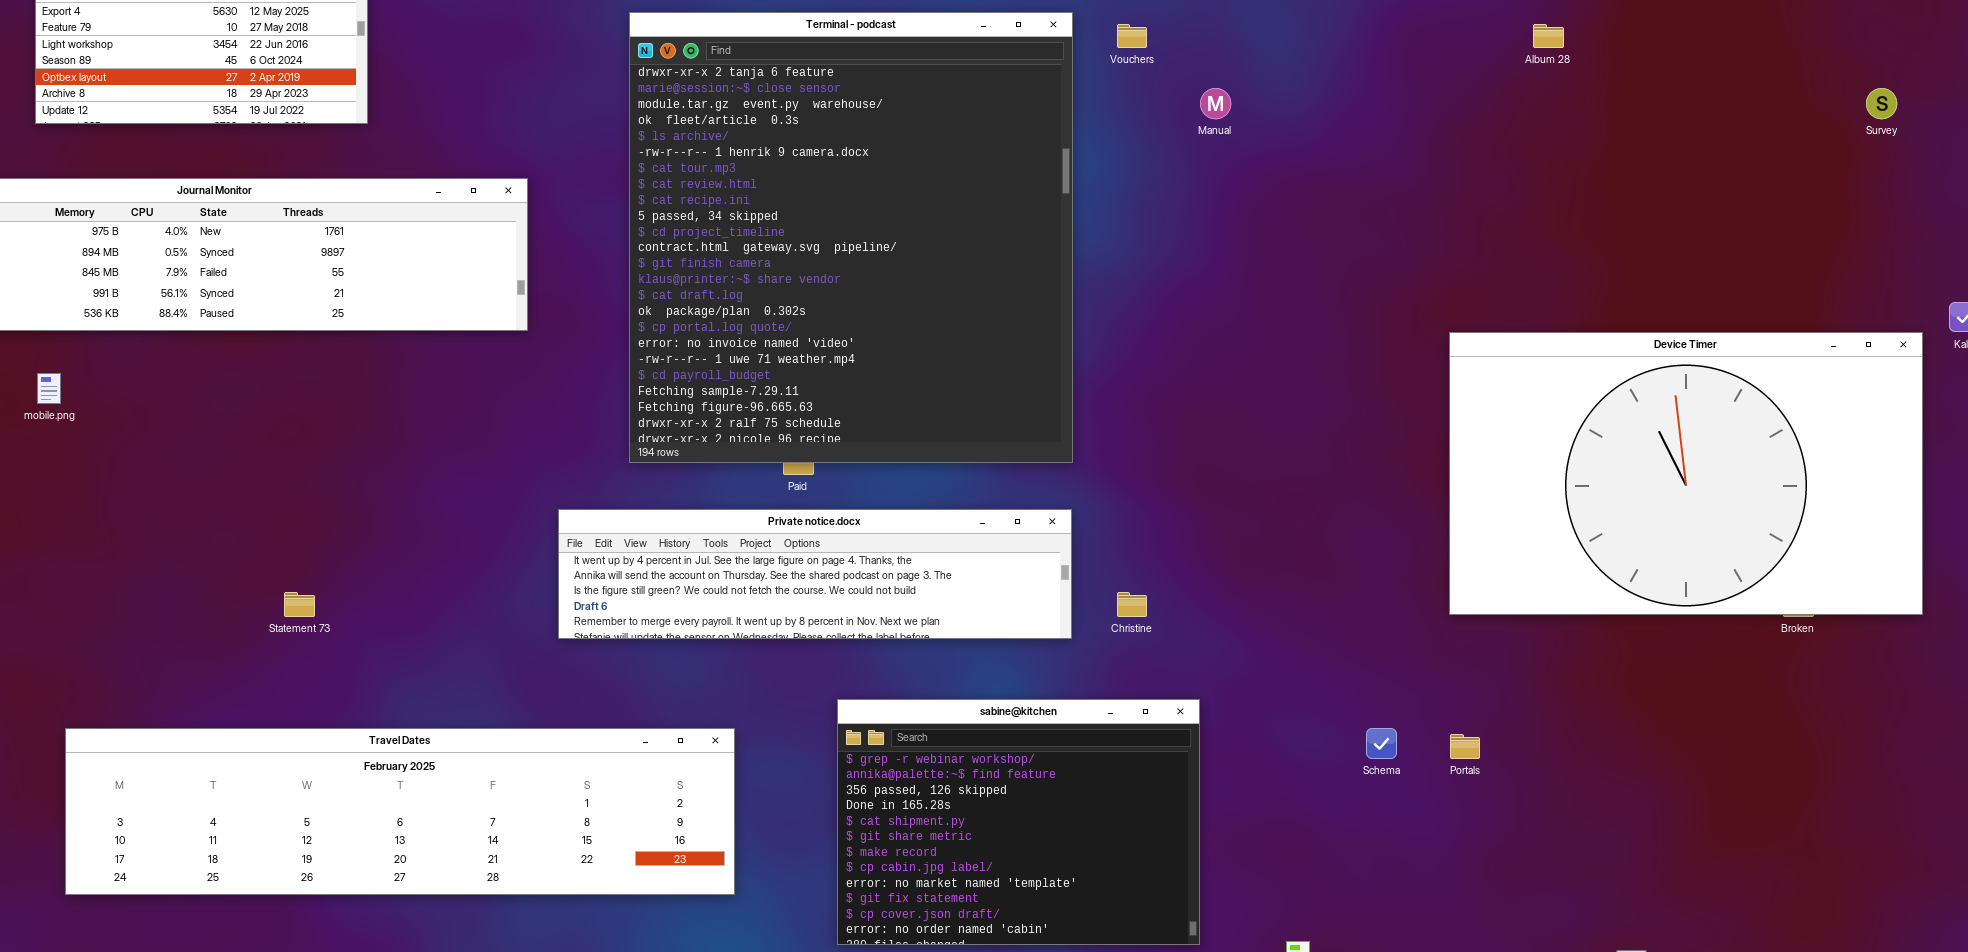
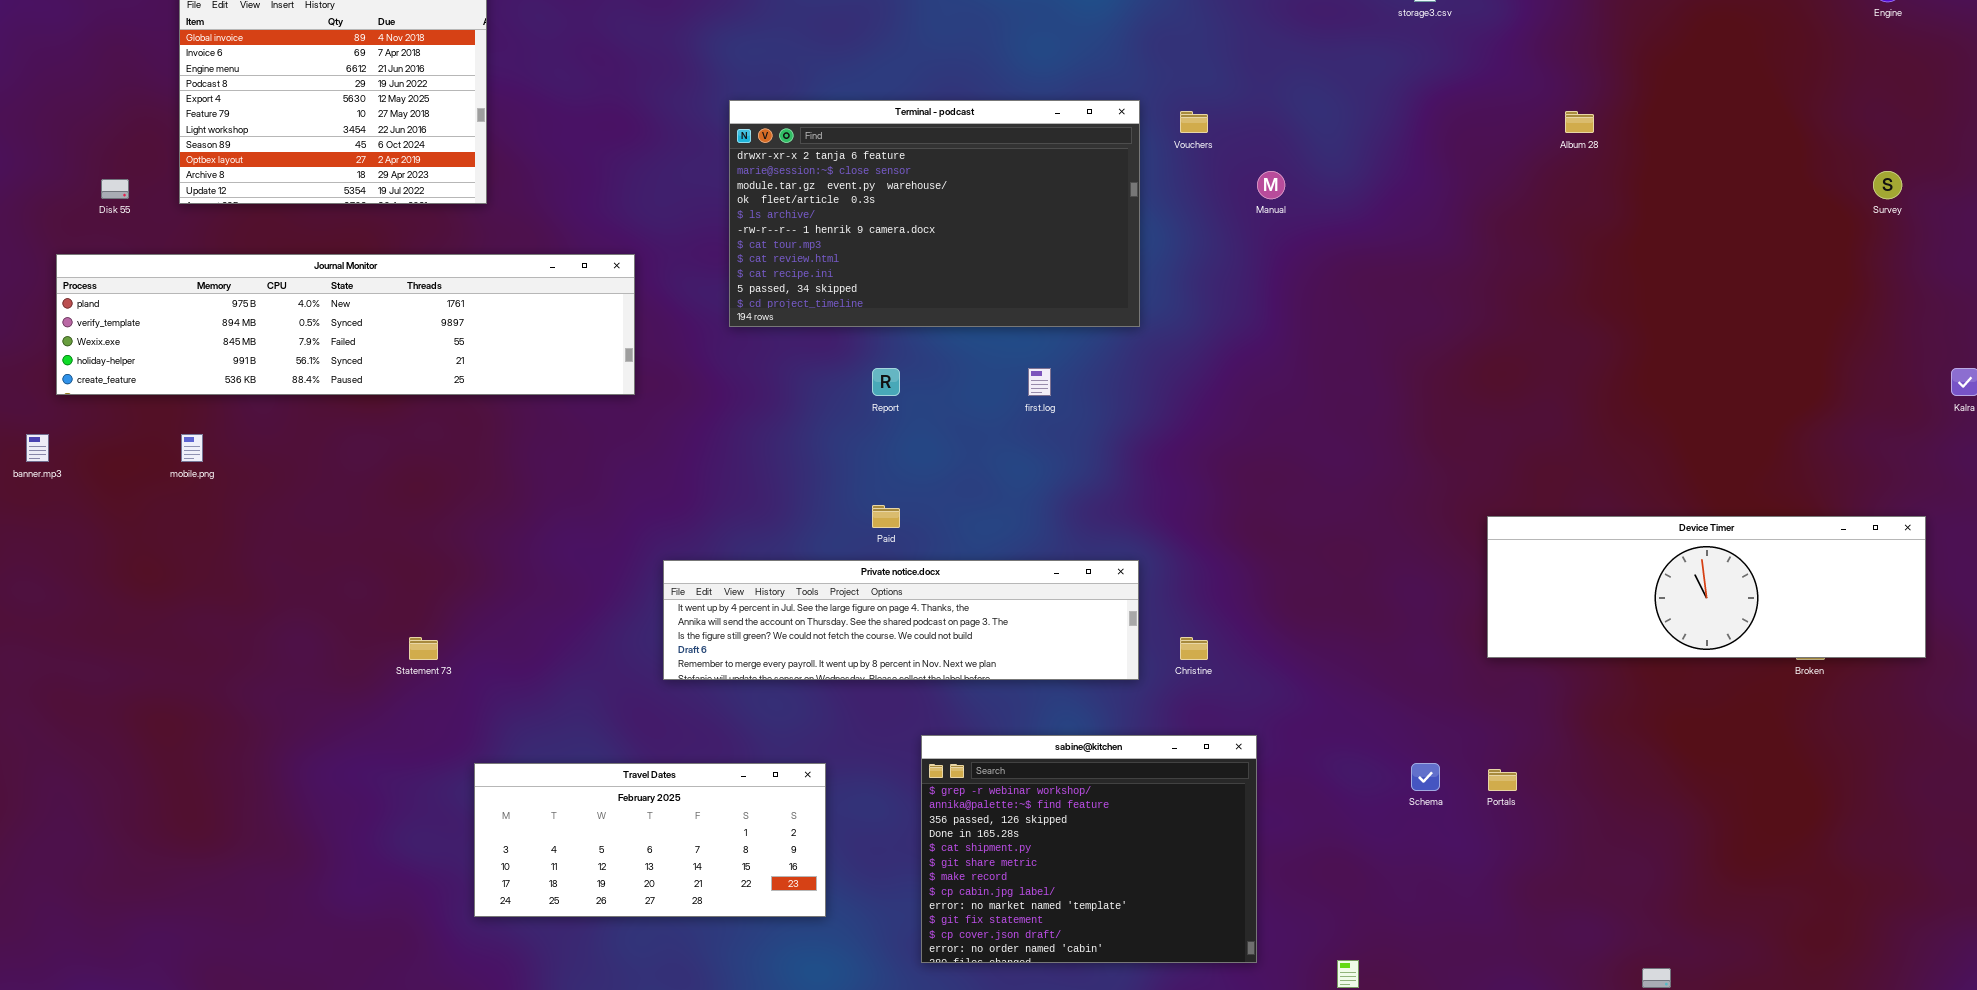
Terminal - podcast: [629,12,1073,463] -> [729,100,1140,327], resized
Device Timer: [1449,332,1923,615] -> [1487,516,1926,658], resized
Travel Dates: [65,728,735,895] -> [474,763,826,917], resized

